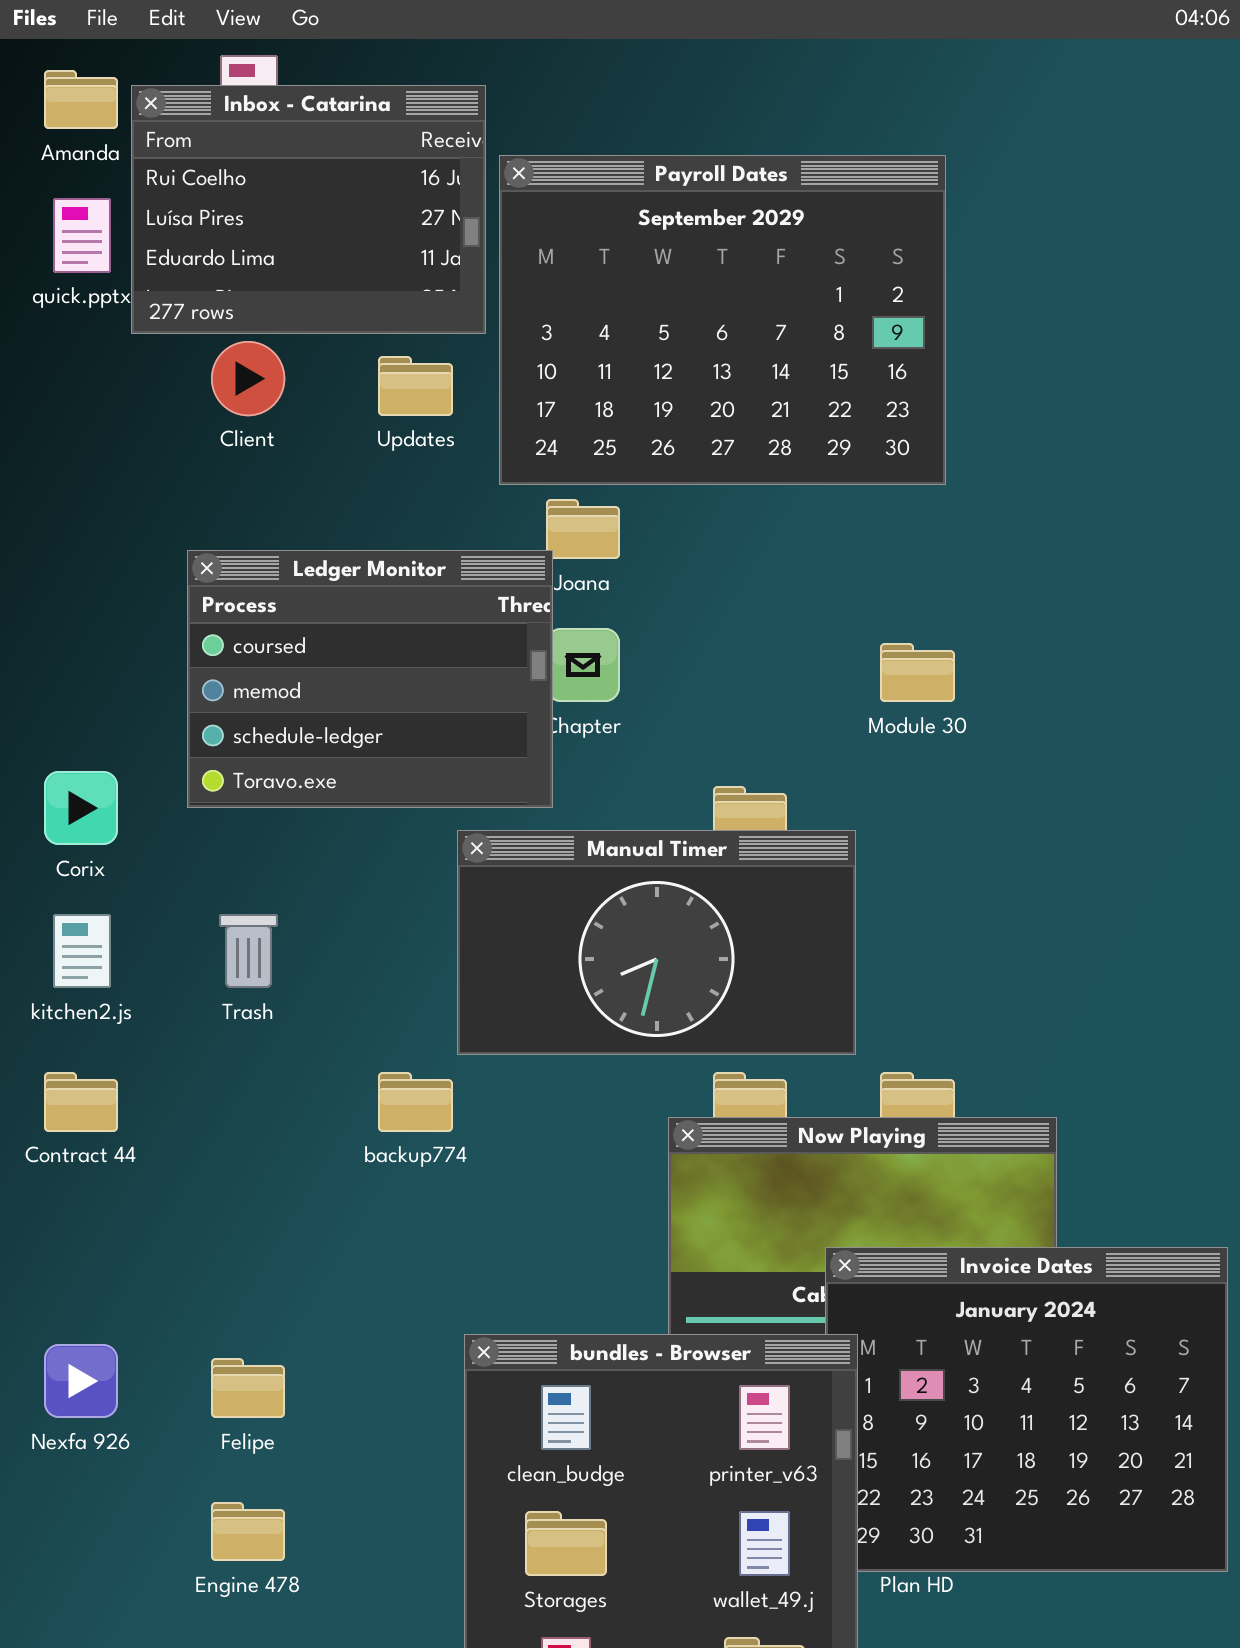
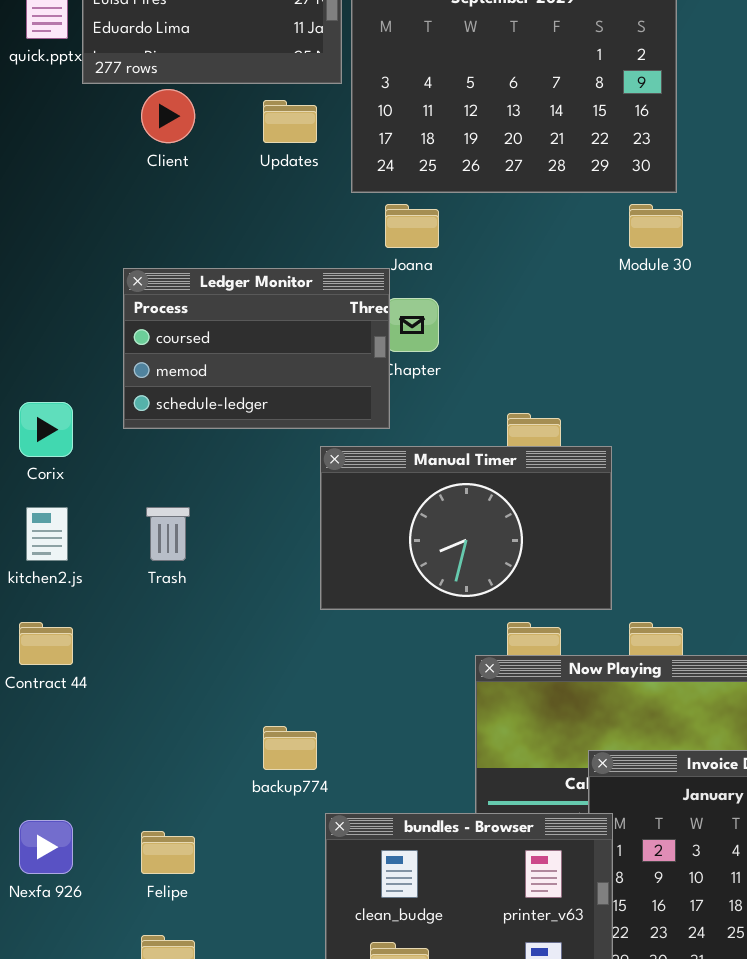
Ledger Monitor: [187,550,553,808] -> [123,268,390,429], resized
Module 30: [880,643,955,702] -> [629,204,683,248], moved
backup774: [378,1072,453,1132] -> [263,726,317,770], moved

